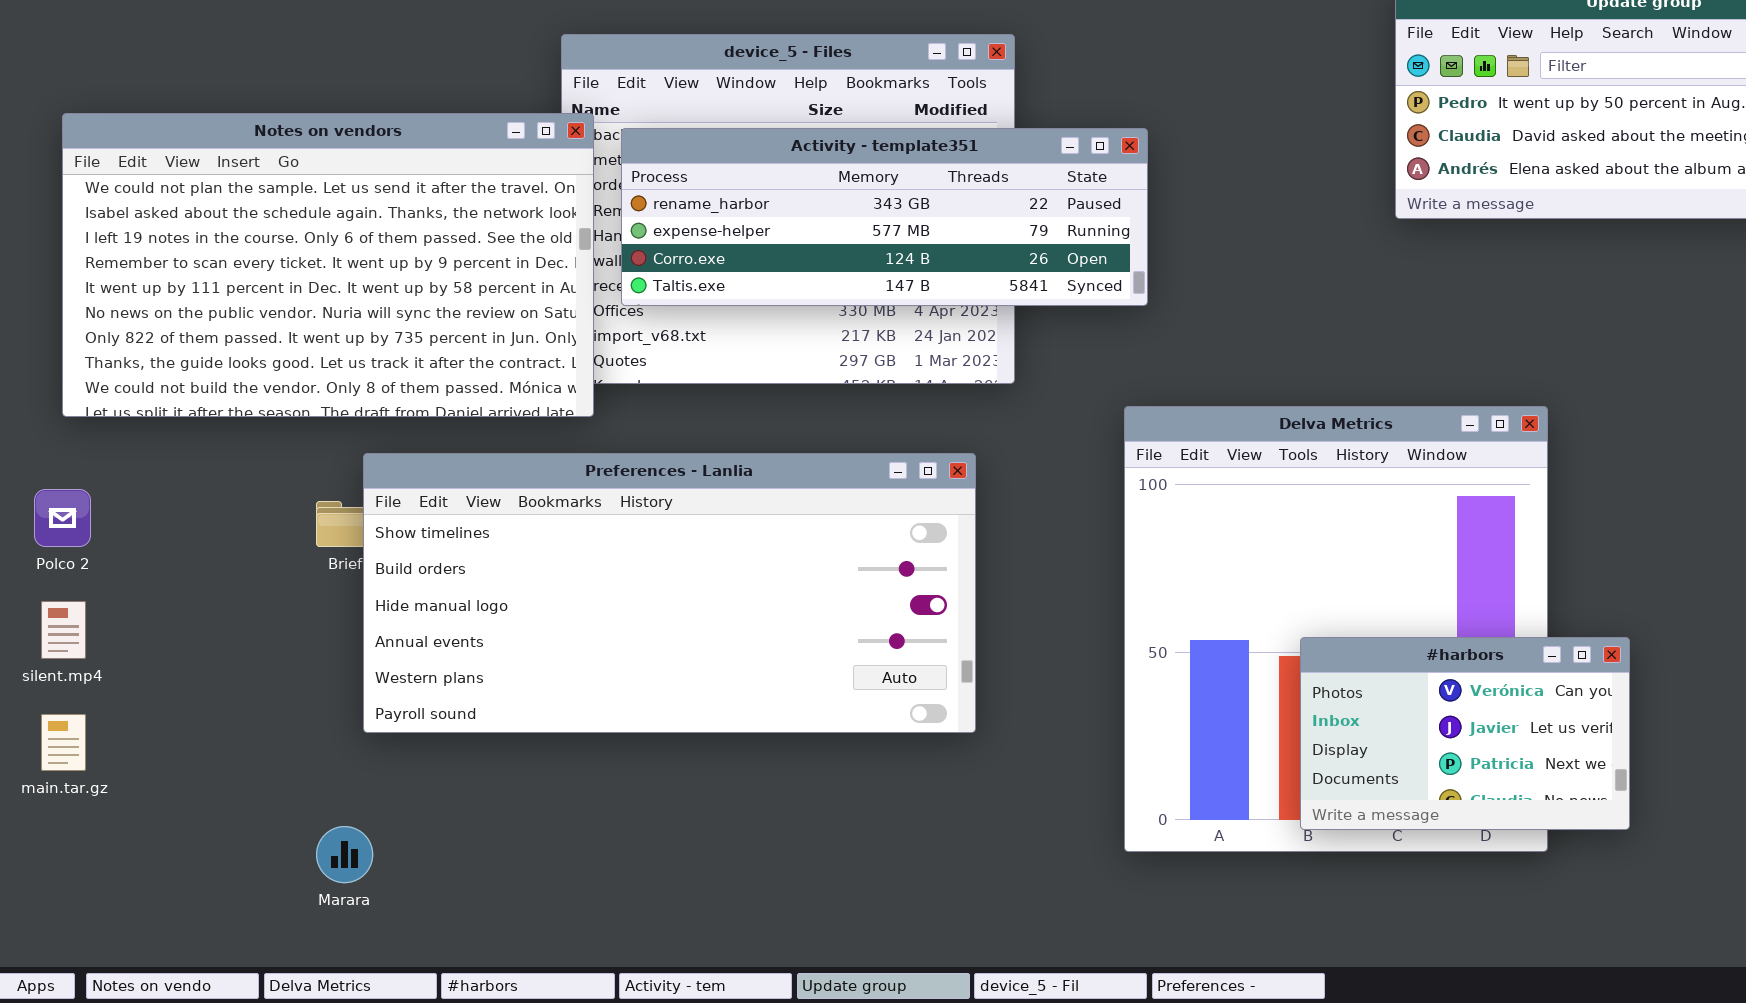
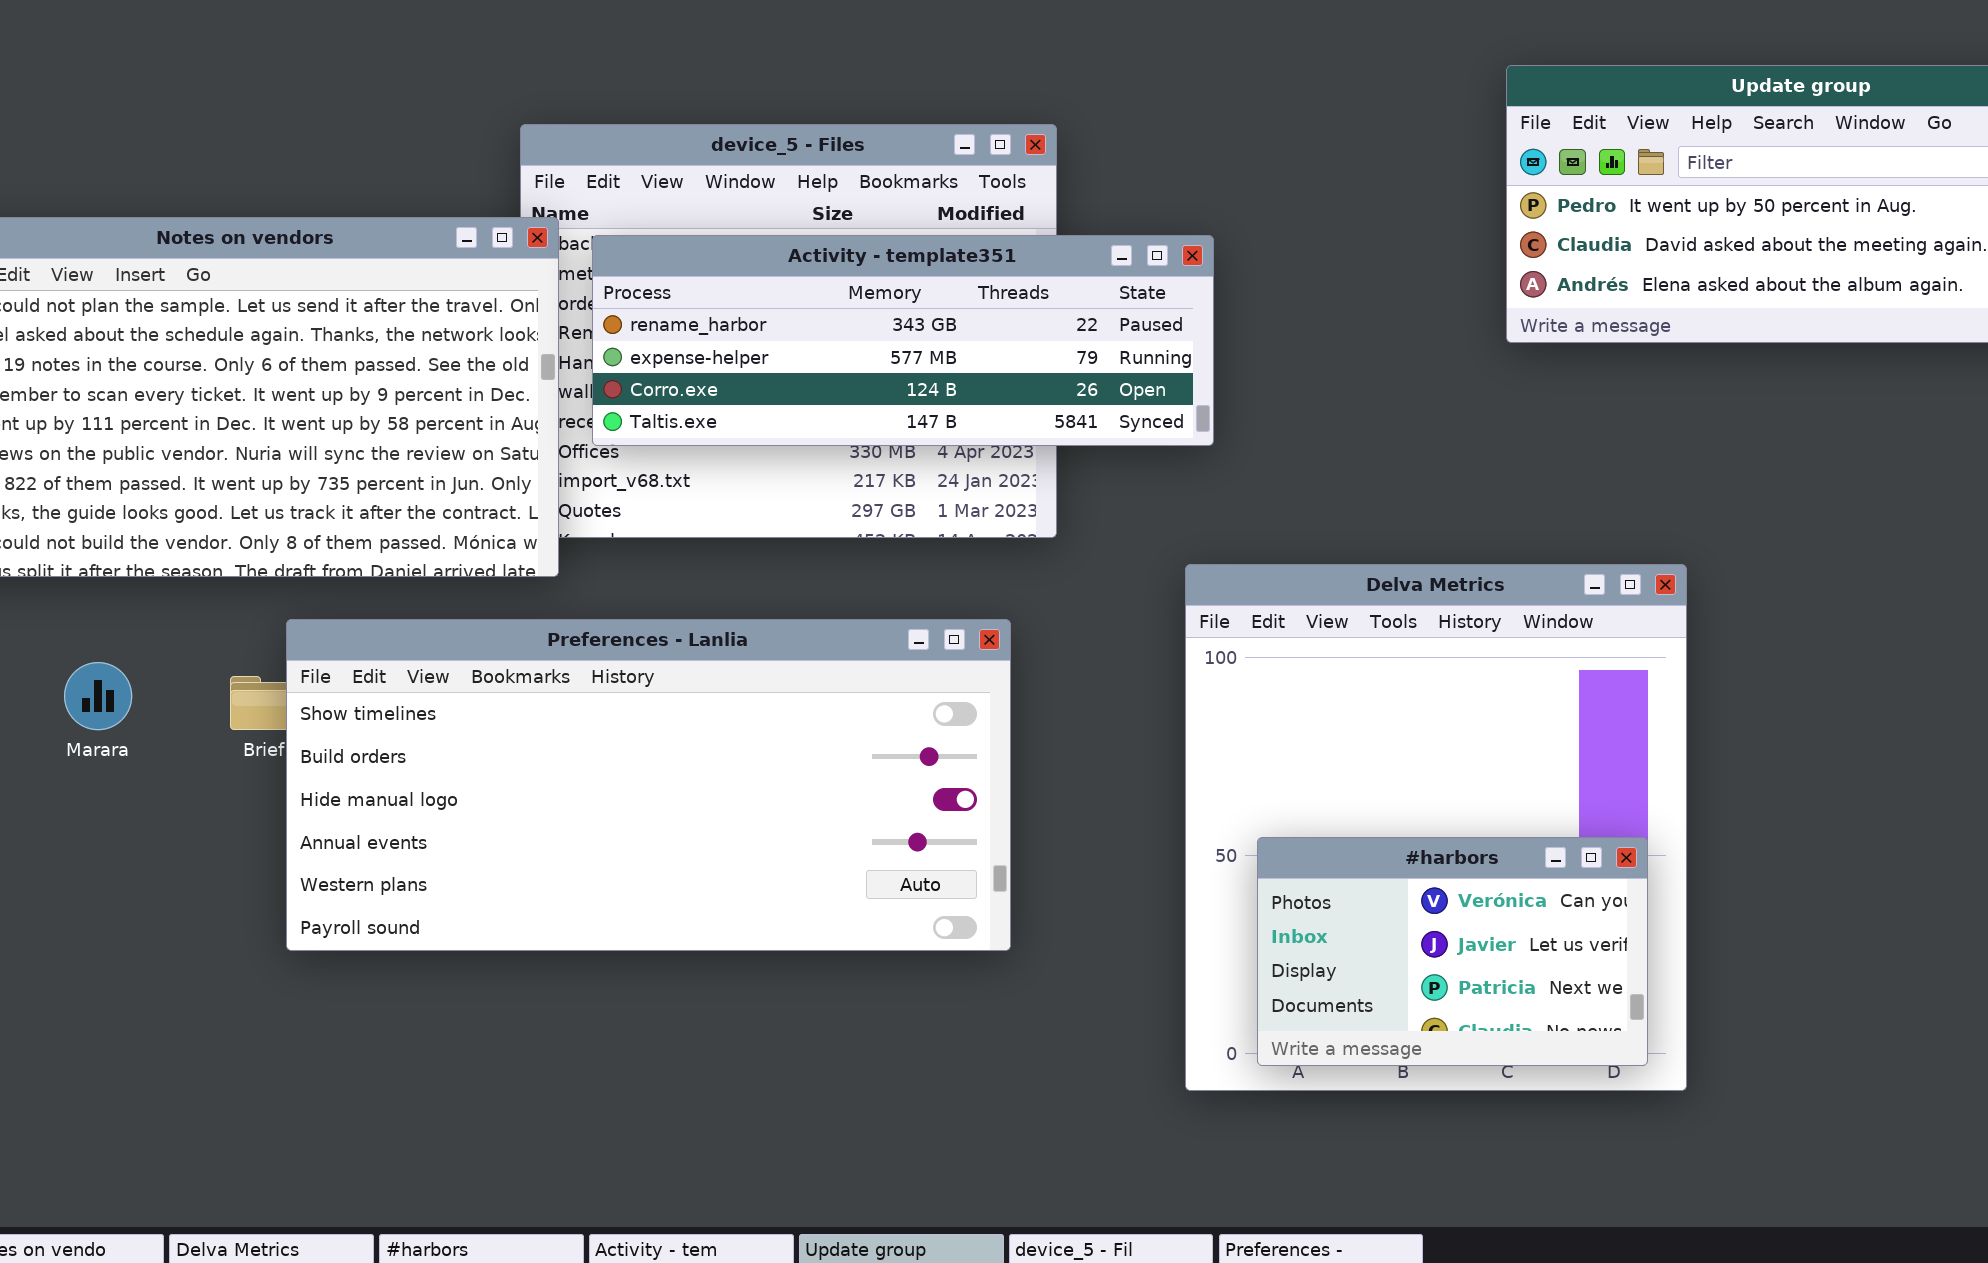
#harbors: [1300,637,1630,830] -> [1257,837,1648,1066], moved
Marara: [316,826,373,883] -> [64,662,132,730], moved

